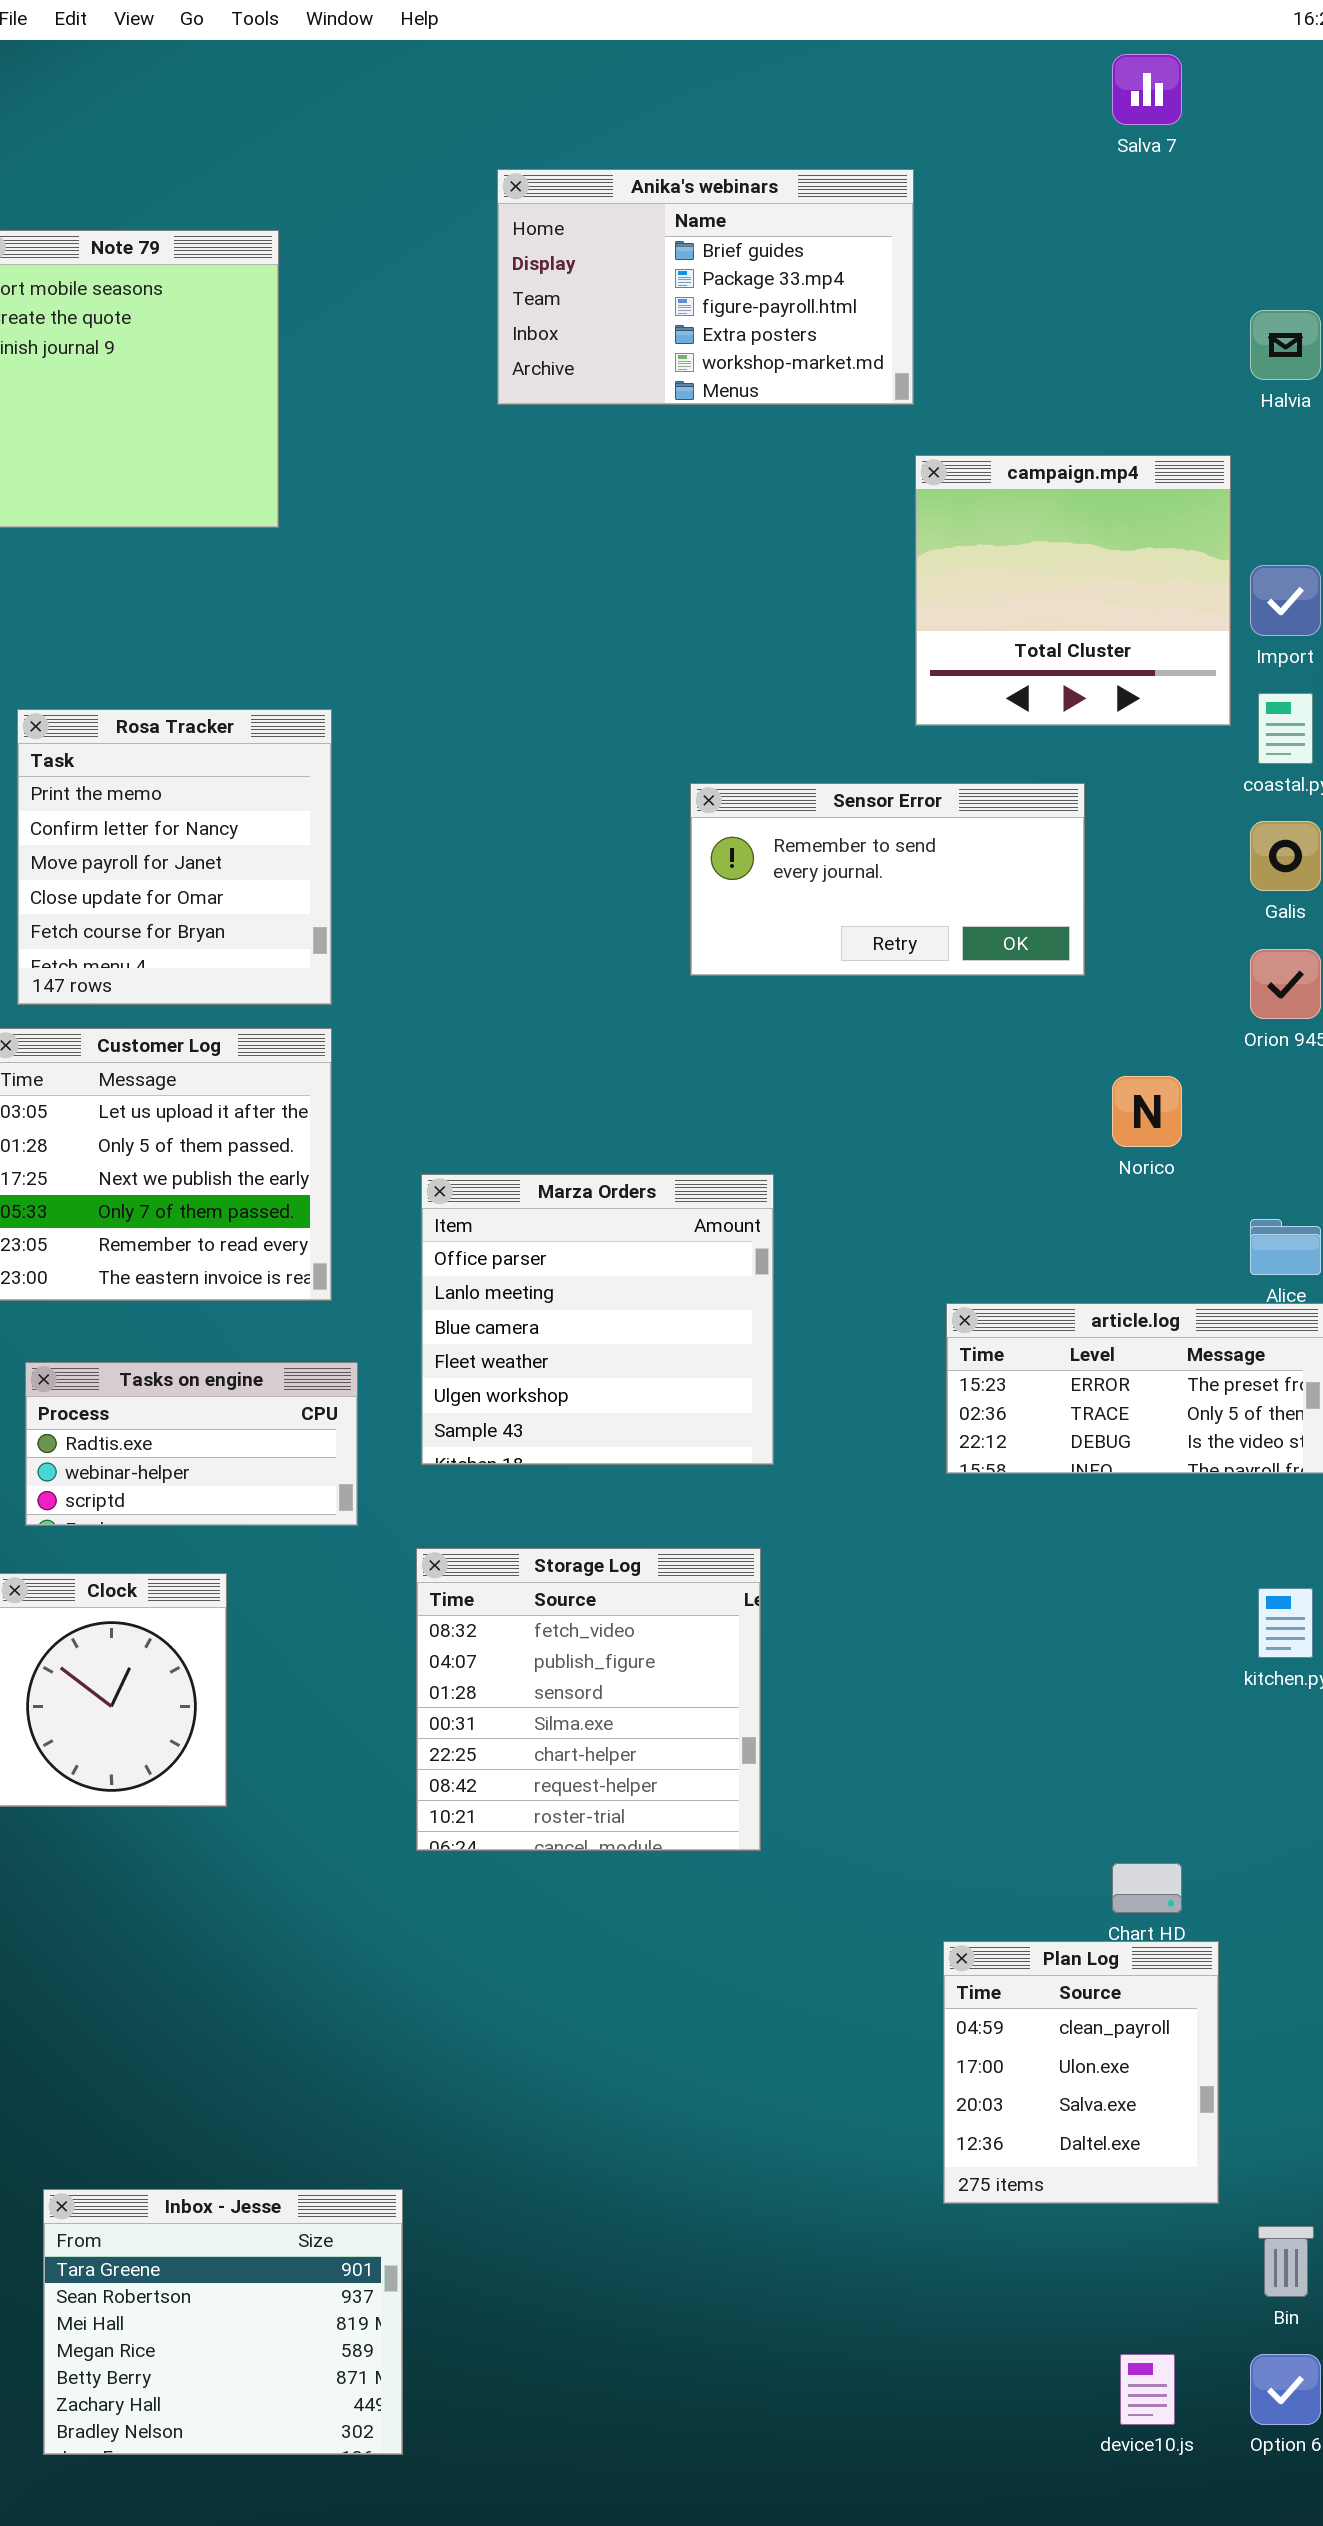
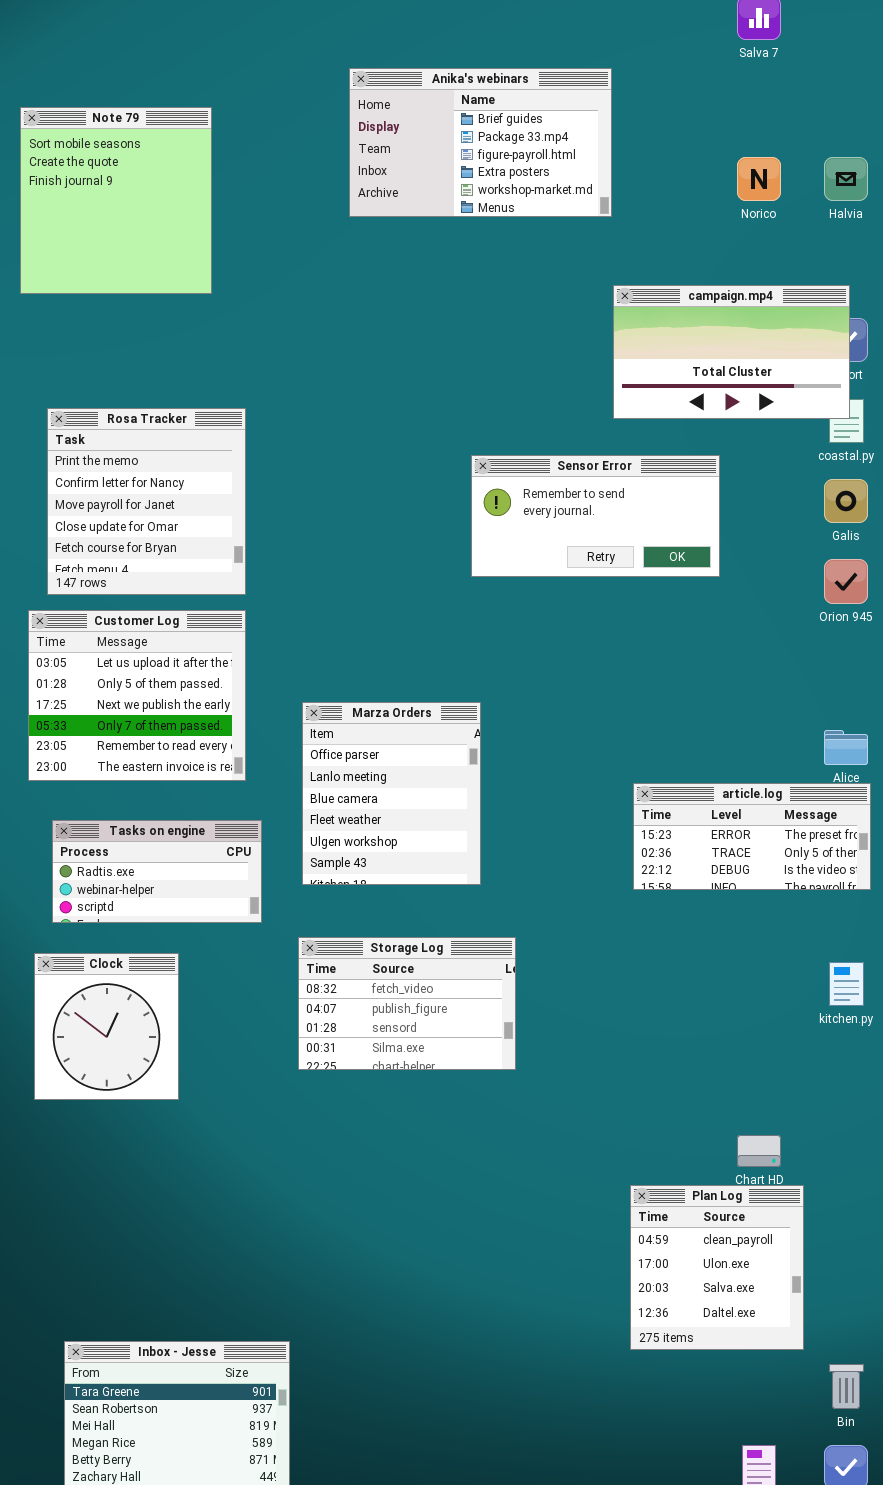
campaign.mp4: [915,455,1231,726] -> [613,285,850,419], resized
Norico: [1112,1076,1182,1147] -> [737,157,781,201], moved
Marza Orders: [421,1174,774,1465] -> [302,702,481,885], resized
Storage Log: [416,1548,761,1851] -> [298,937,516,1070], resized

